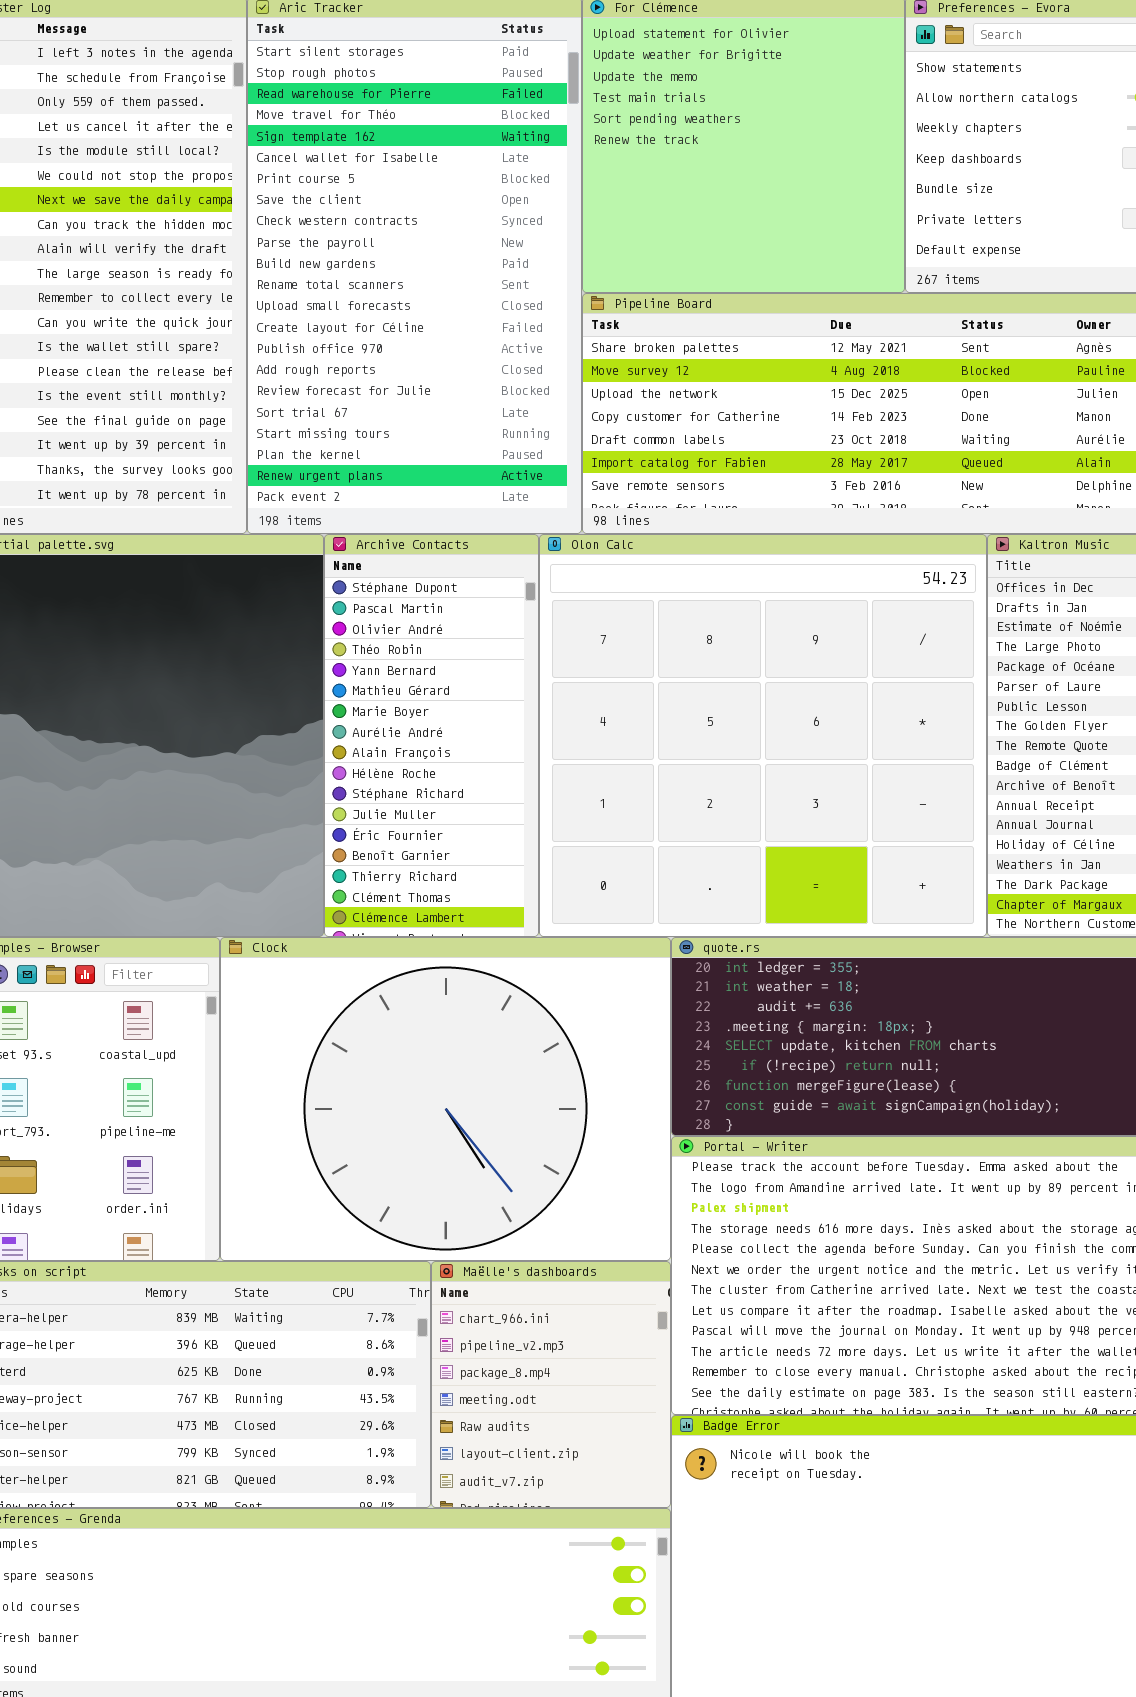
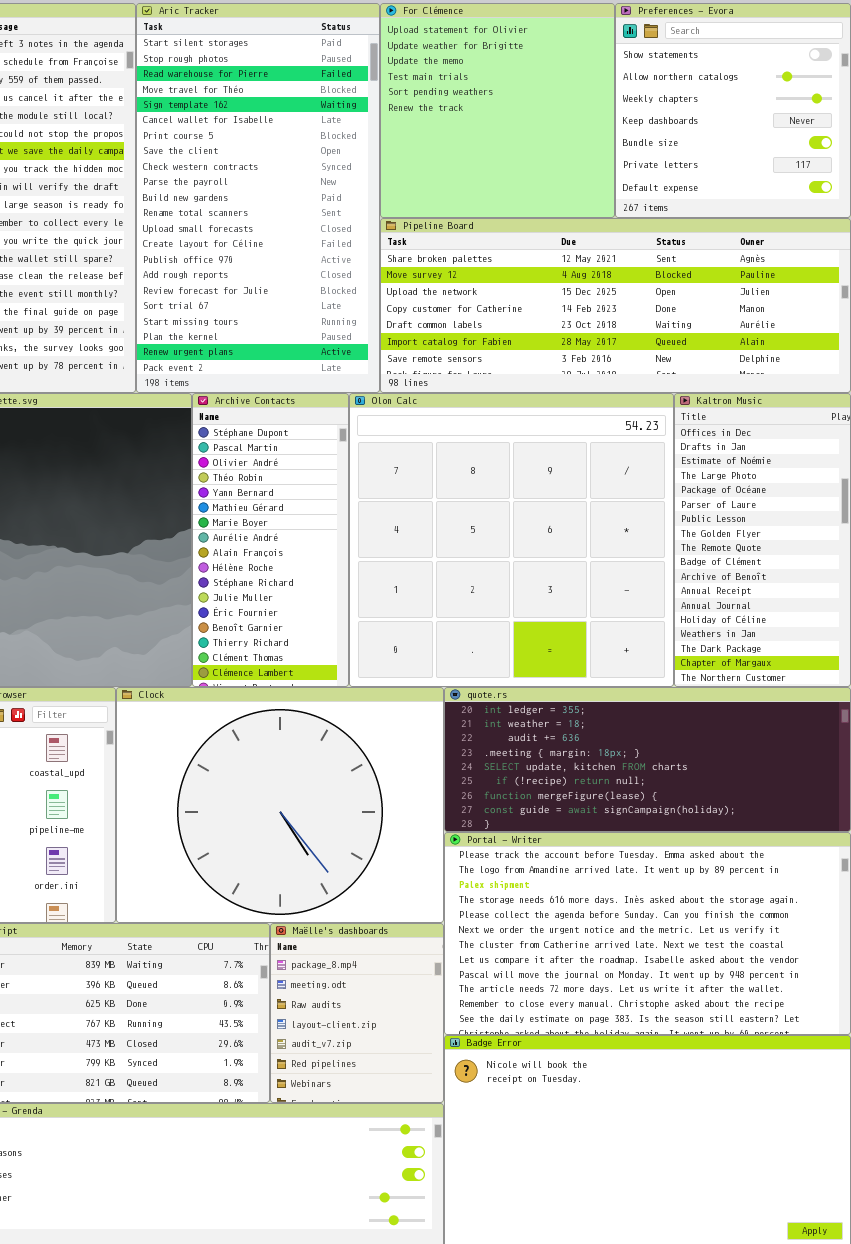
Maëlle's dashboards: [431,1261,671,1508] -> [270,923,444,1103], scrolled down 2 rows

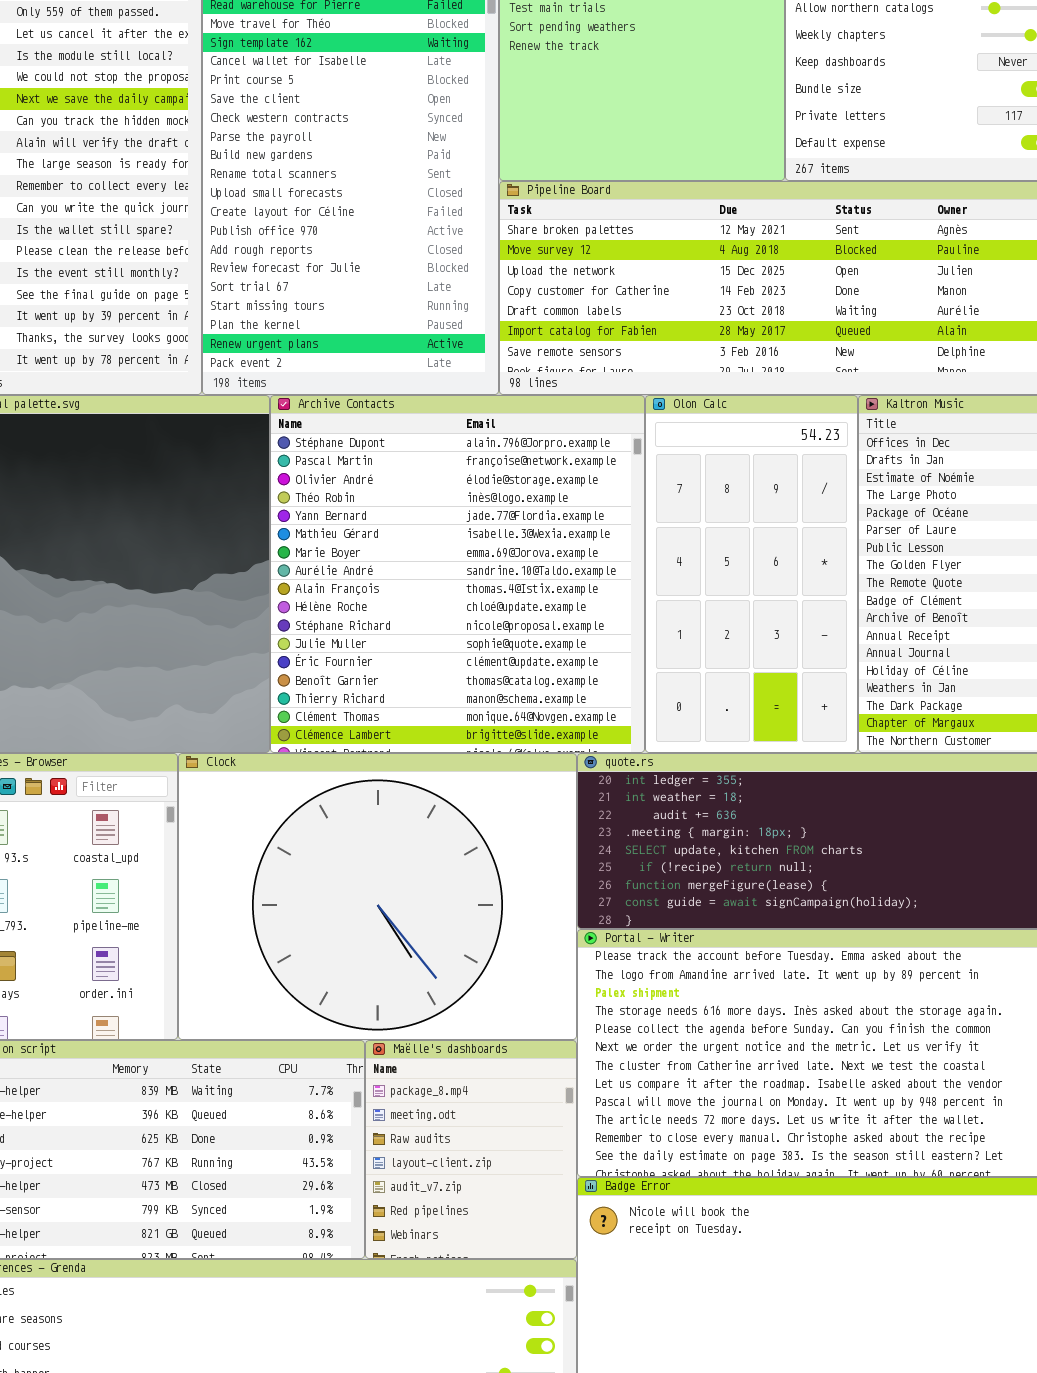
Archive Contacts: [192,393,349,687] -> [270,395,645,753], resized
Olon Calc: [349,393,674,687] -> [645,395,858,753], resized

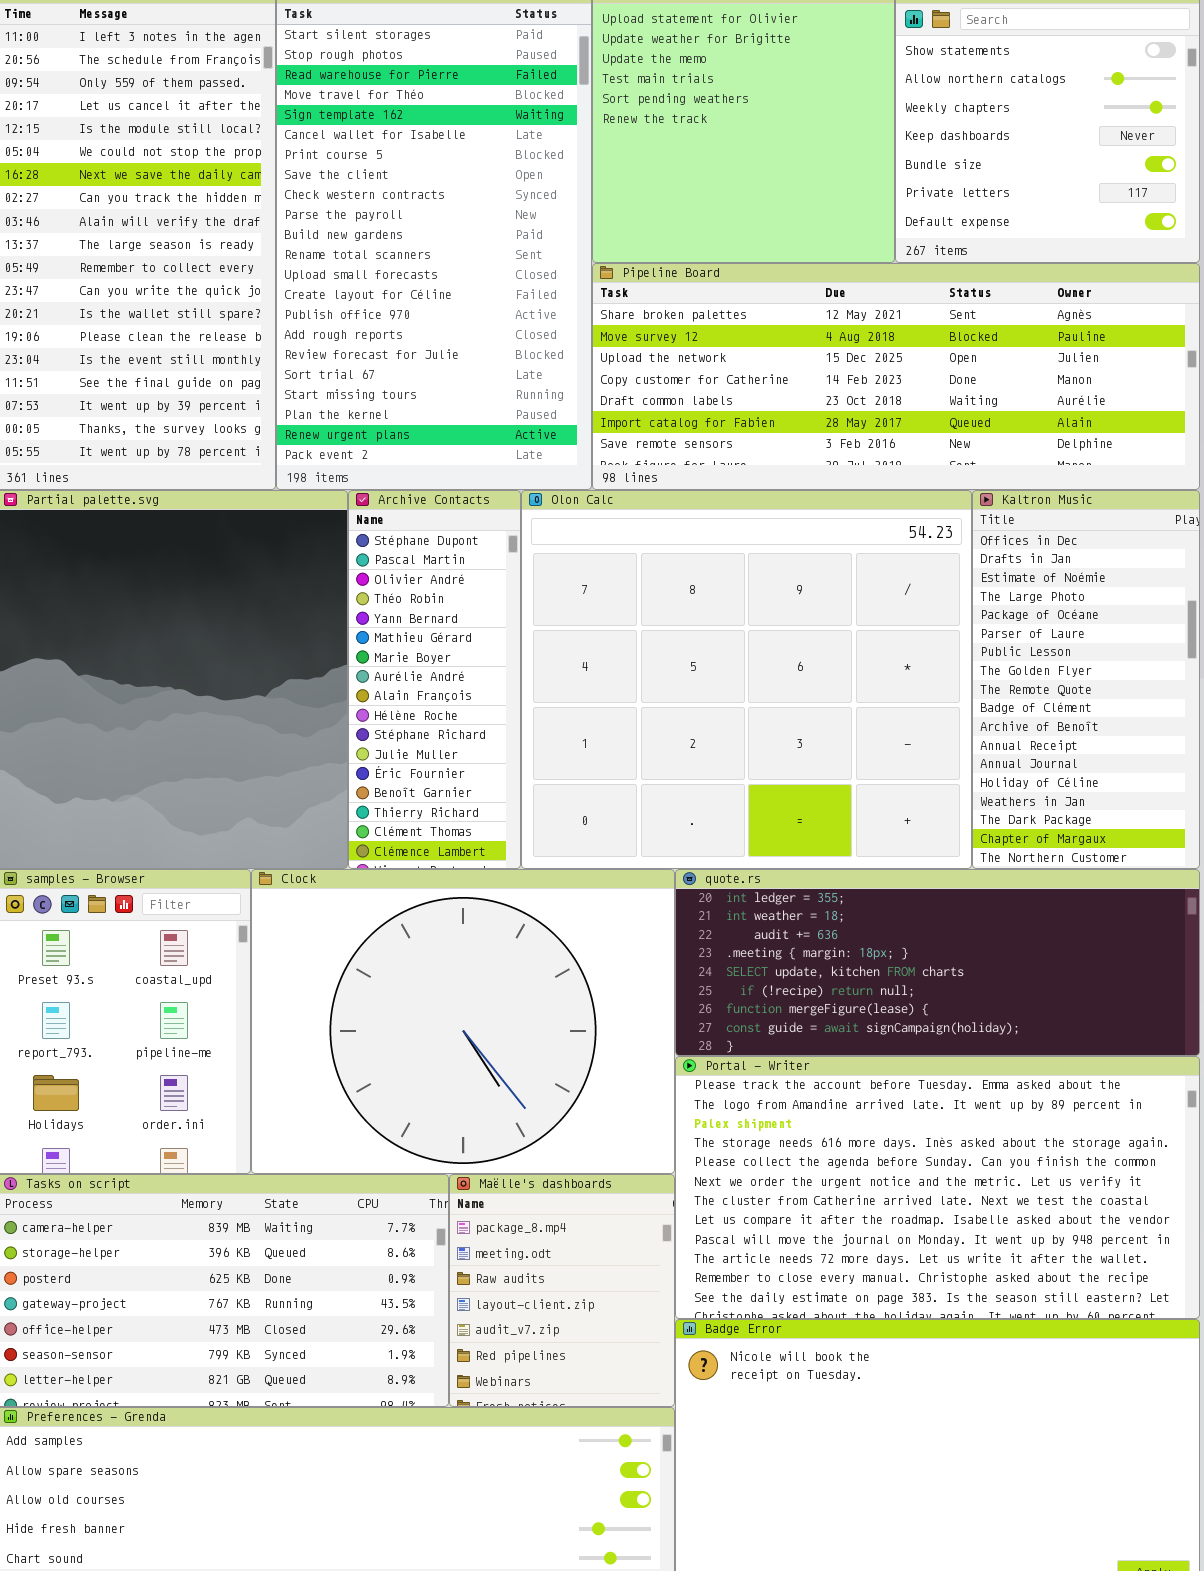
Archive Contacts: [270,395,645,753] -> [348,490,521,869], resized
Olon Calc: [645,395,858,753] -> [521,490,972,869], resized

